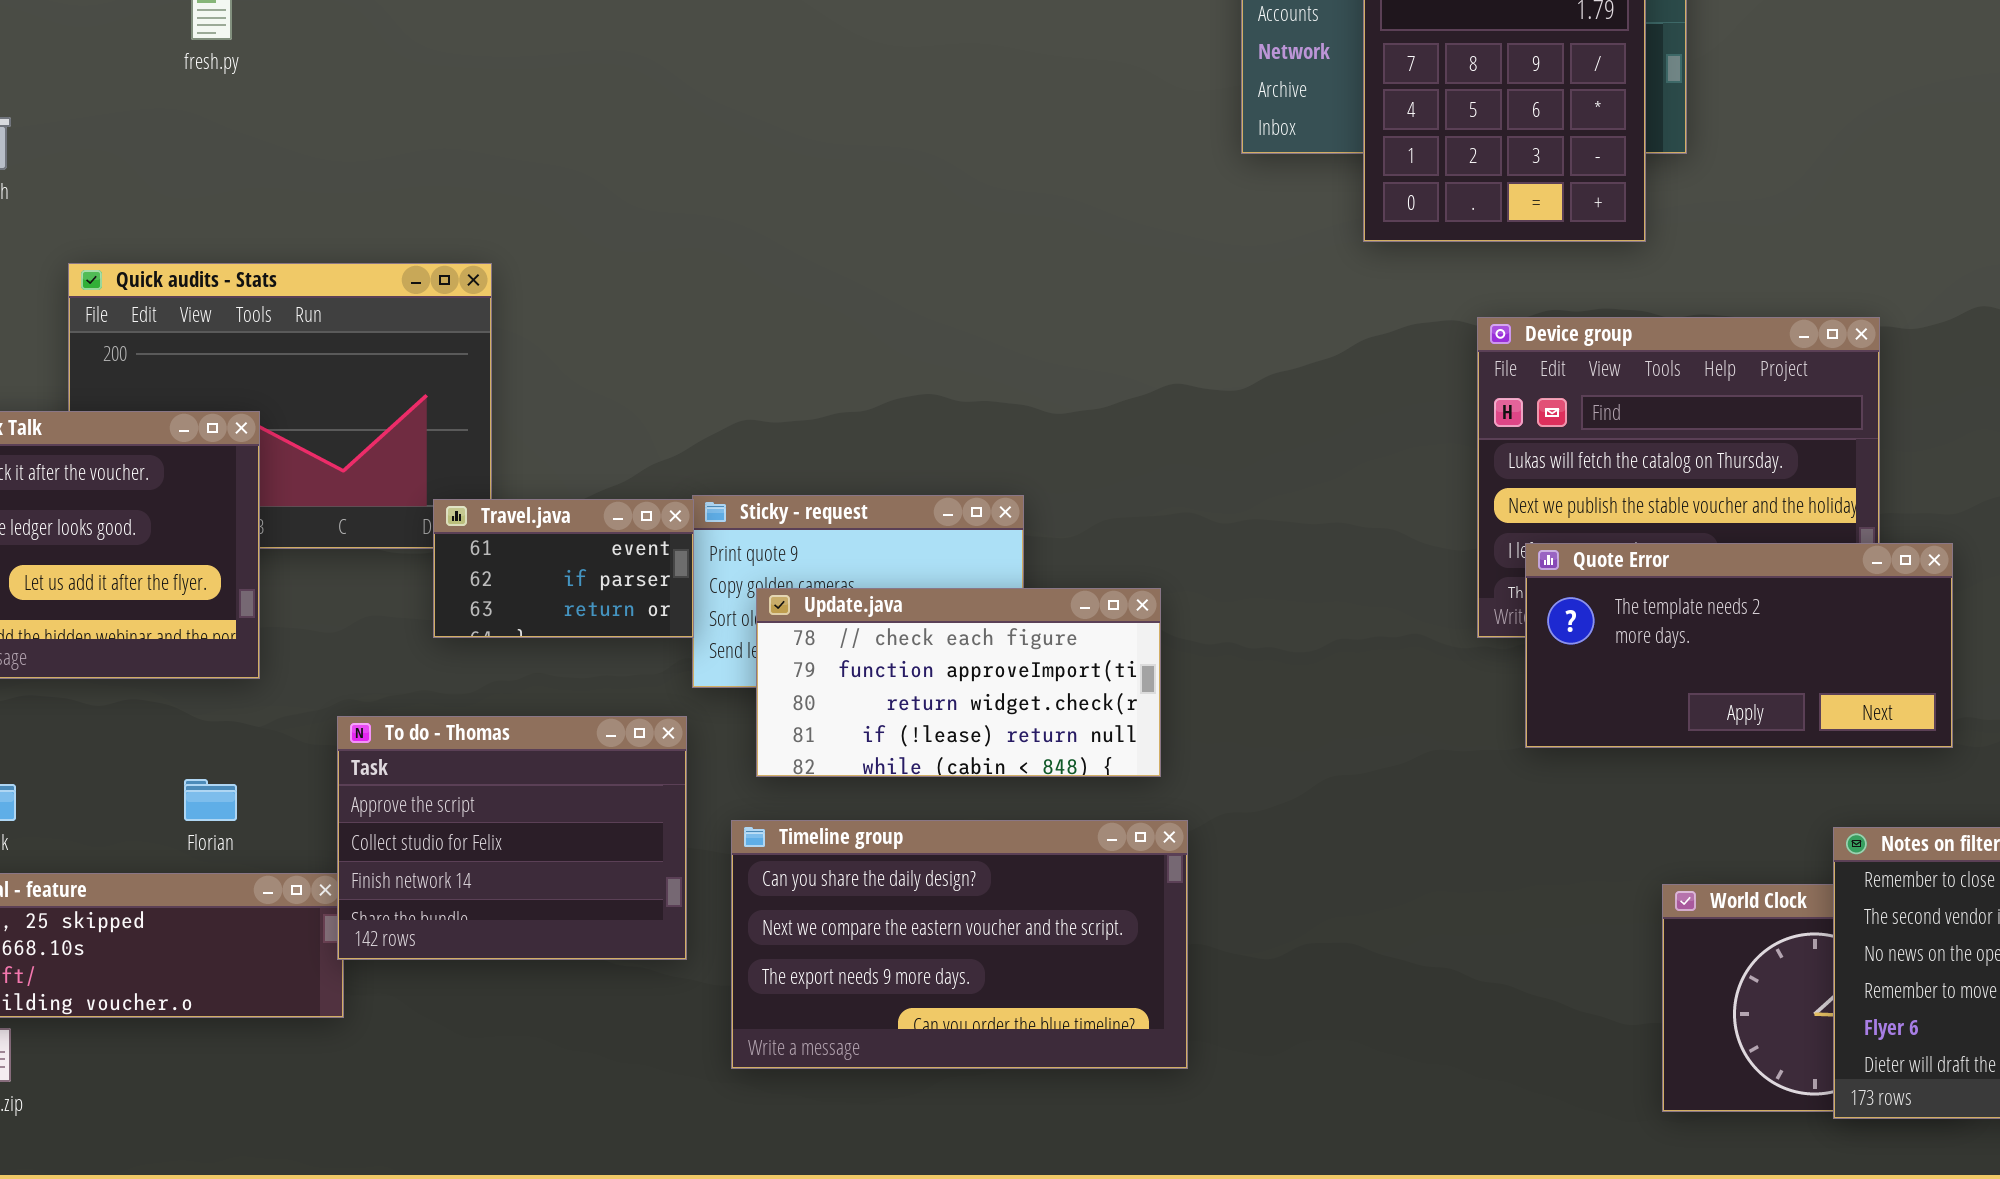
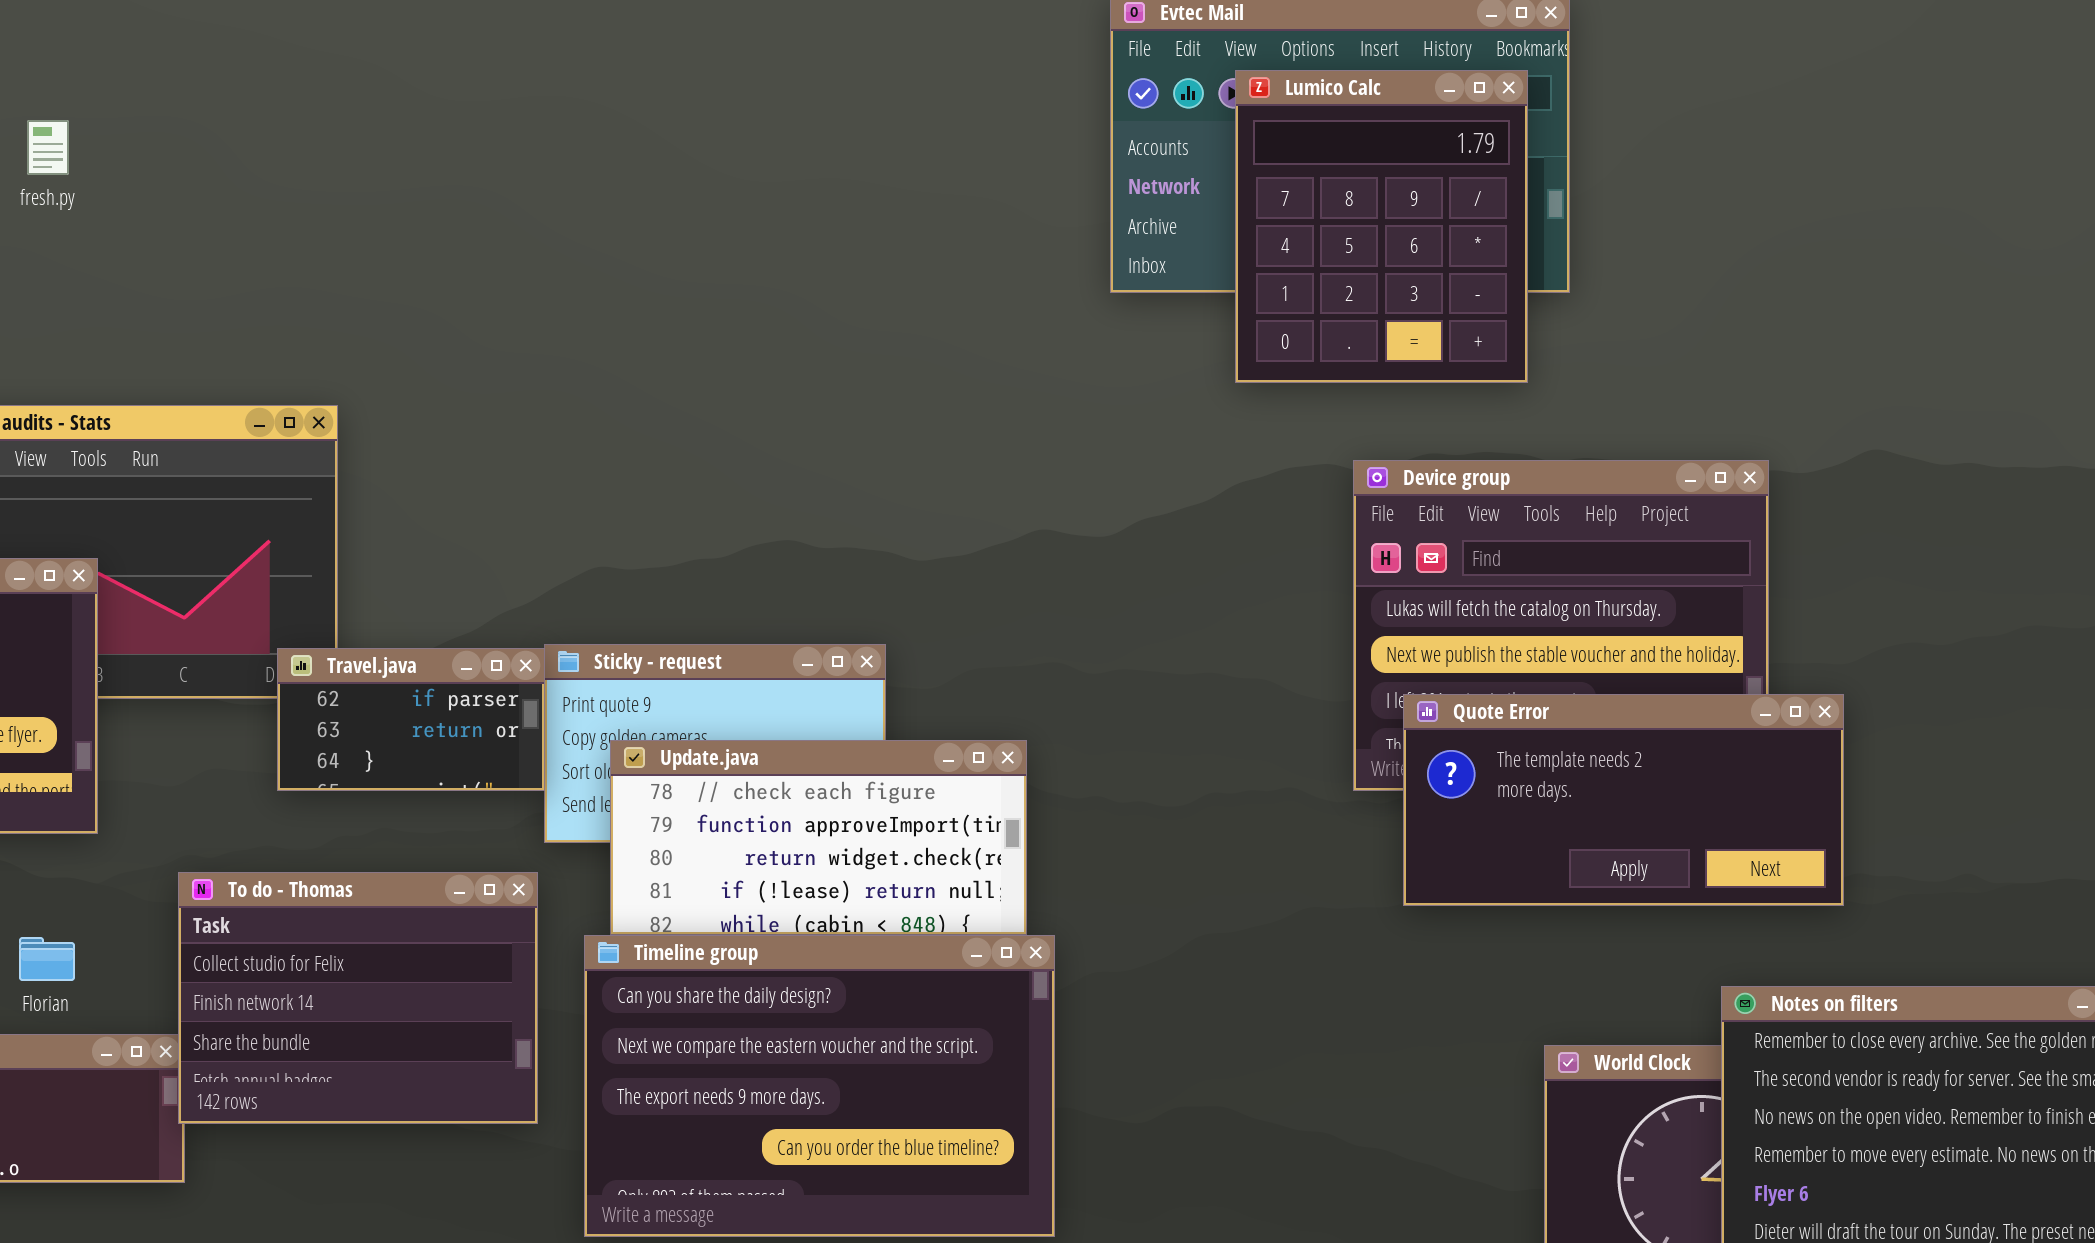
Travel.java: [433,499,694,638] -> [277,648,545,791], scrolled down 1 row
To do - Thomas: [337,716,687,960] -> [178,872,538,1124], scrolled down 1 row
Timeline group: [731,820,1188,1069] -> [584,935,1055,1237], resized

